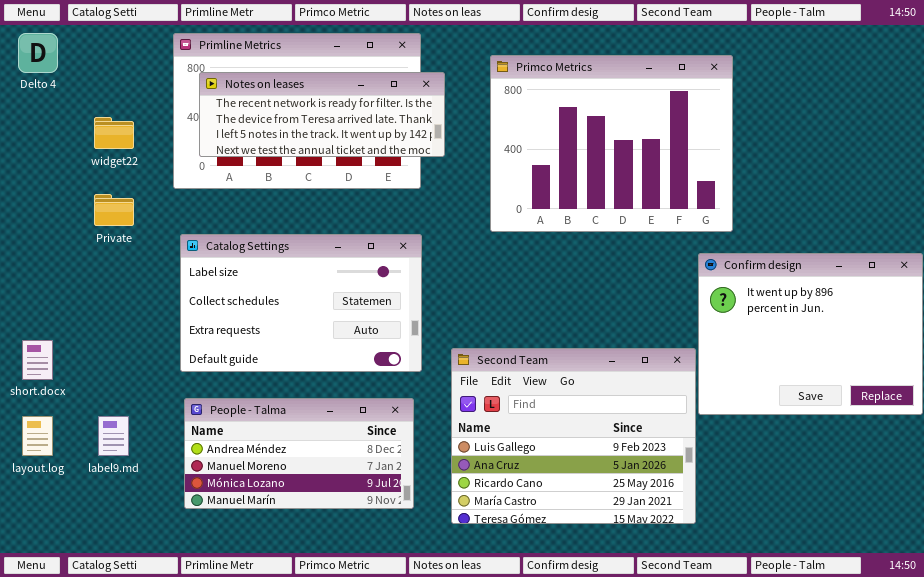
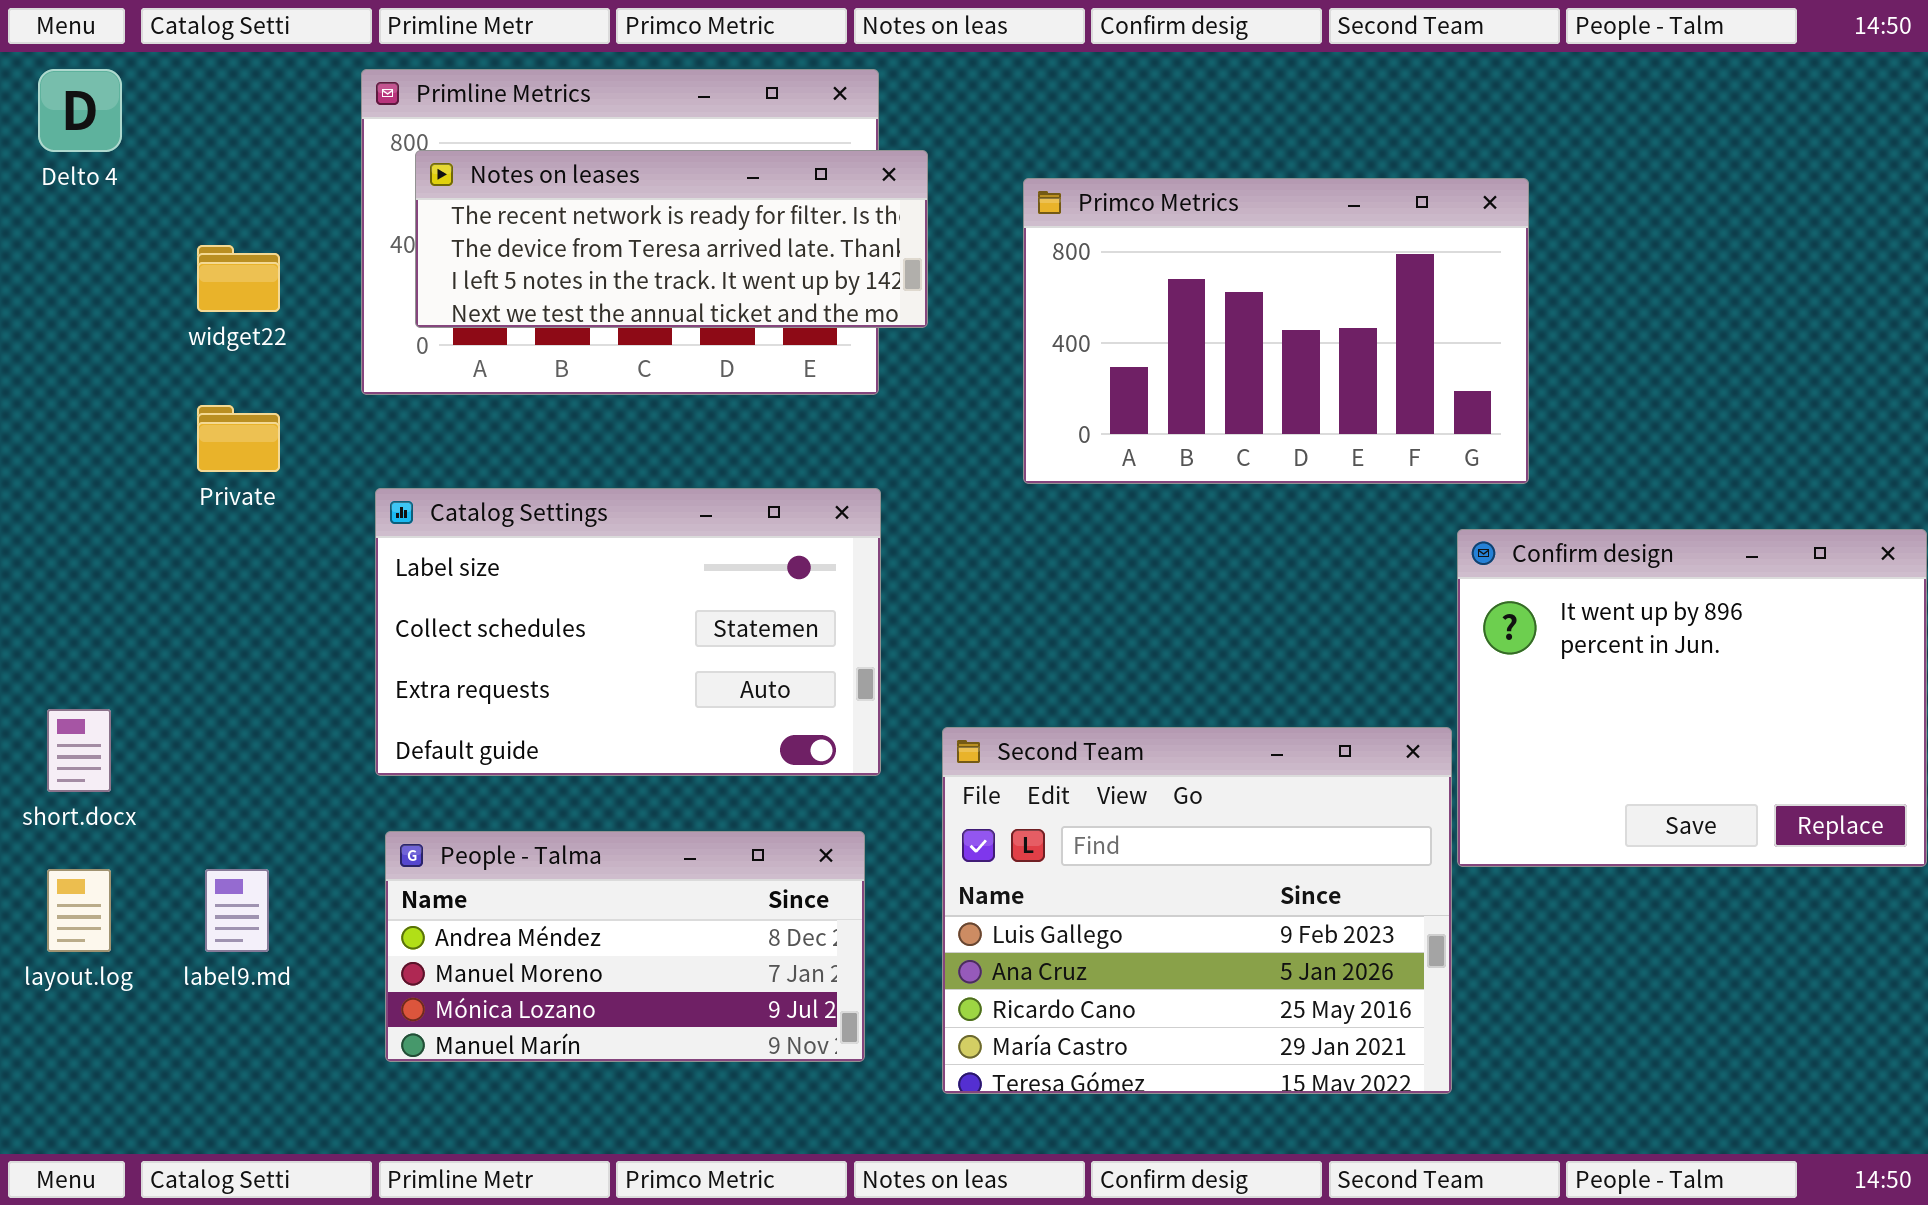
Primco Metrics: [490,55,733,232] -> [1023,178,1529,484], resized

